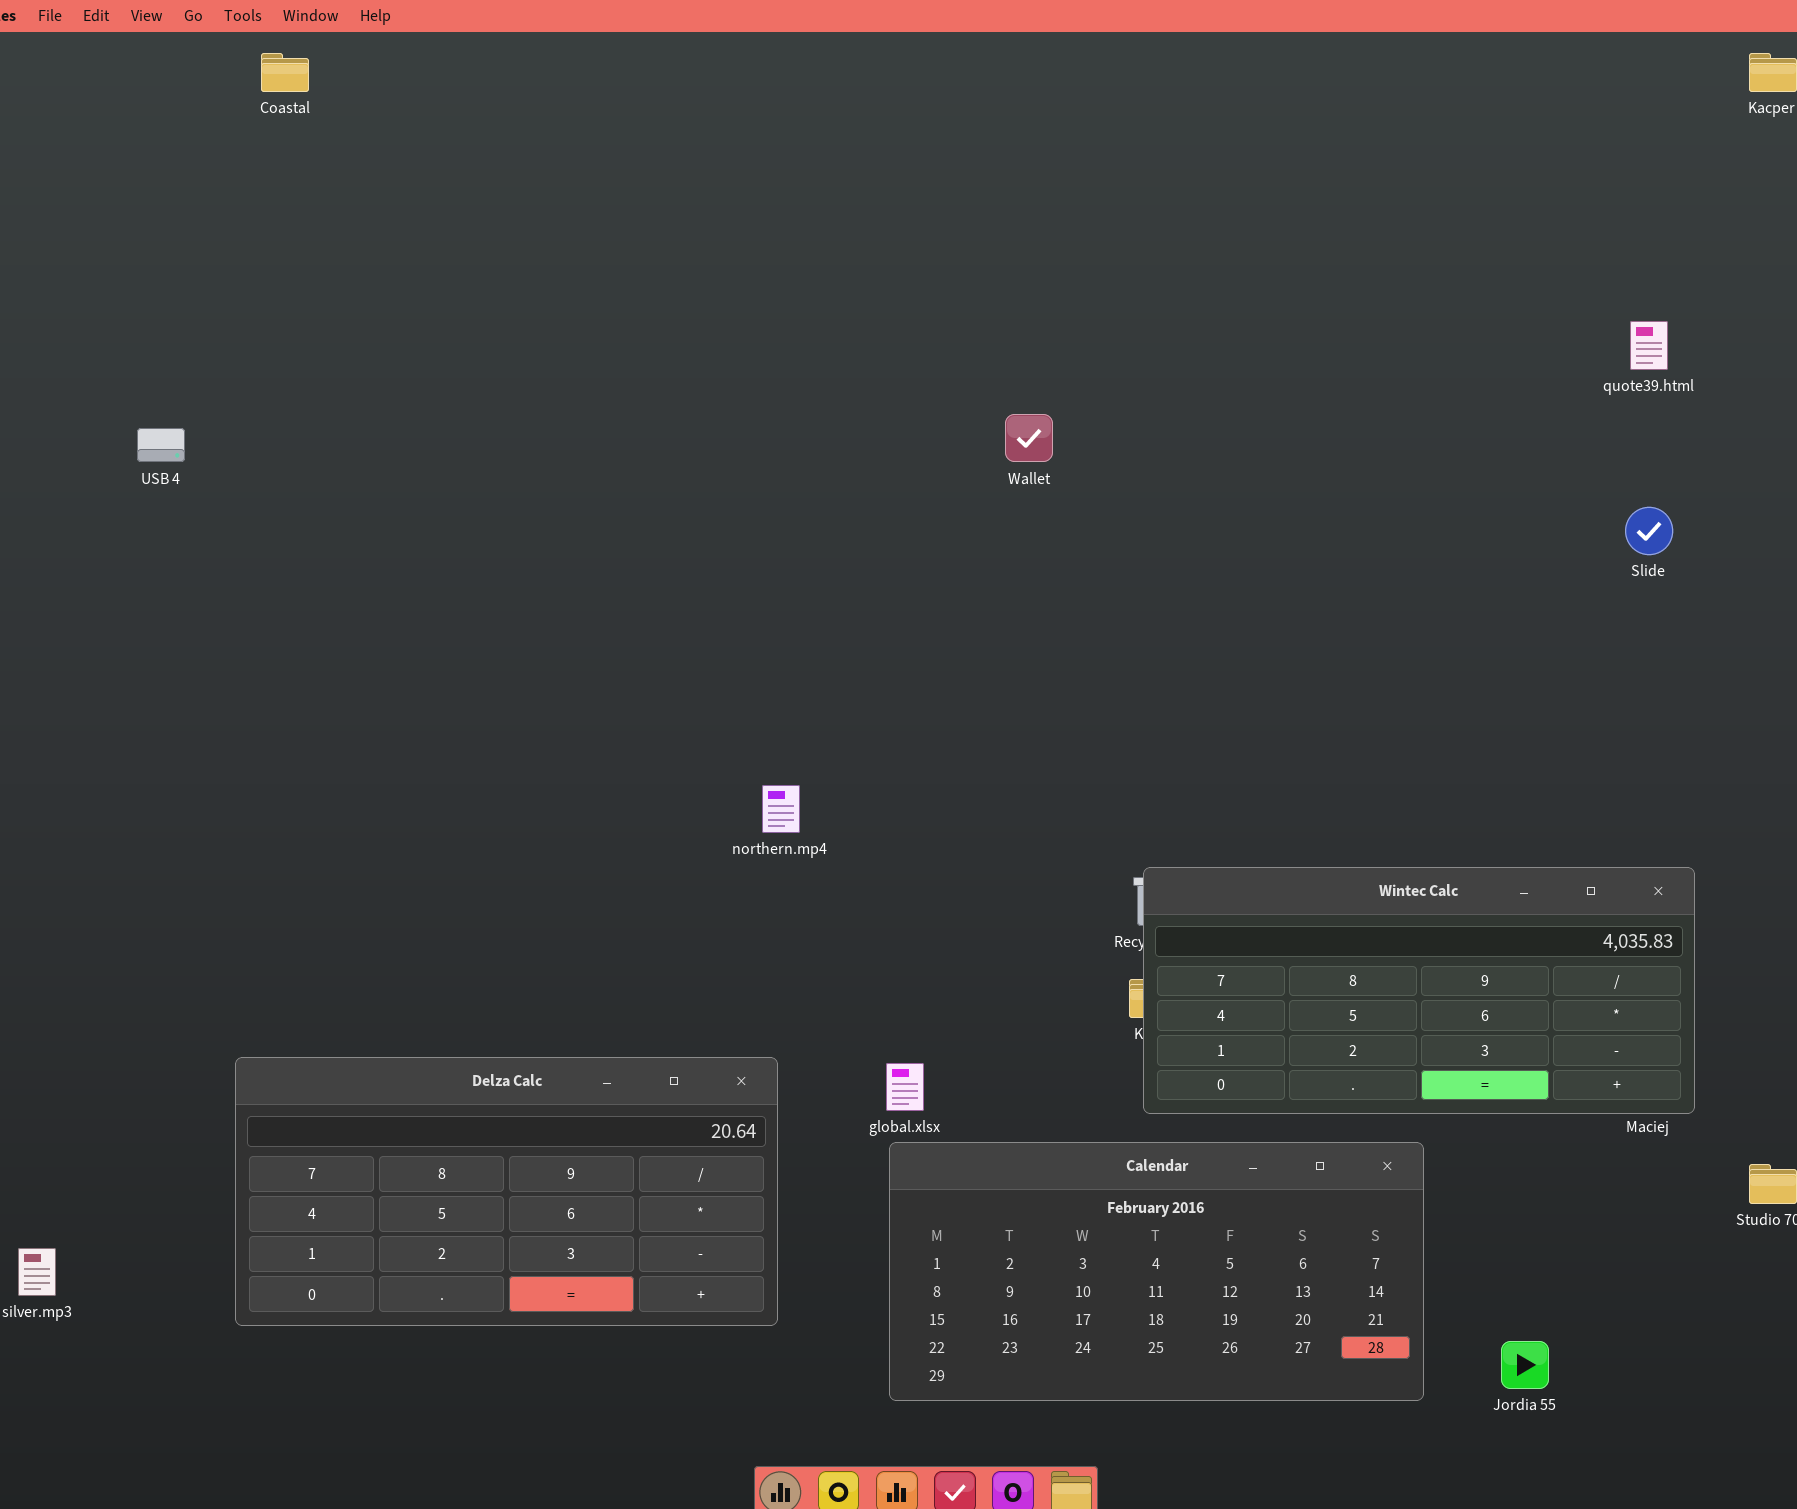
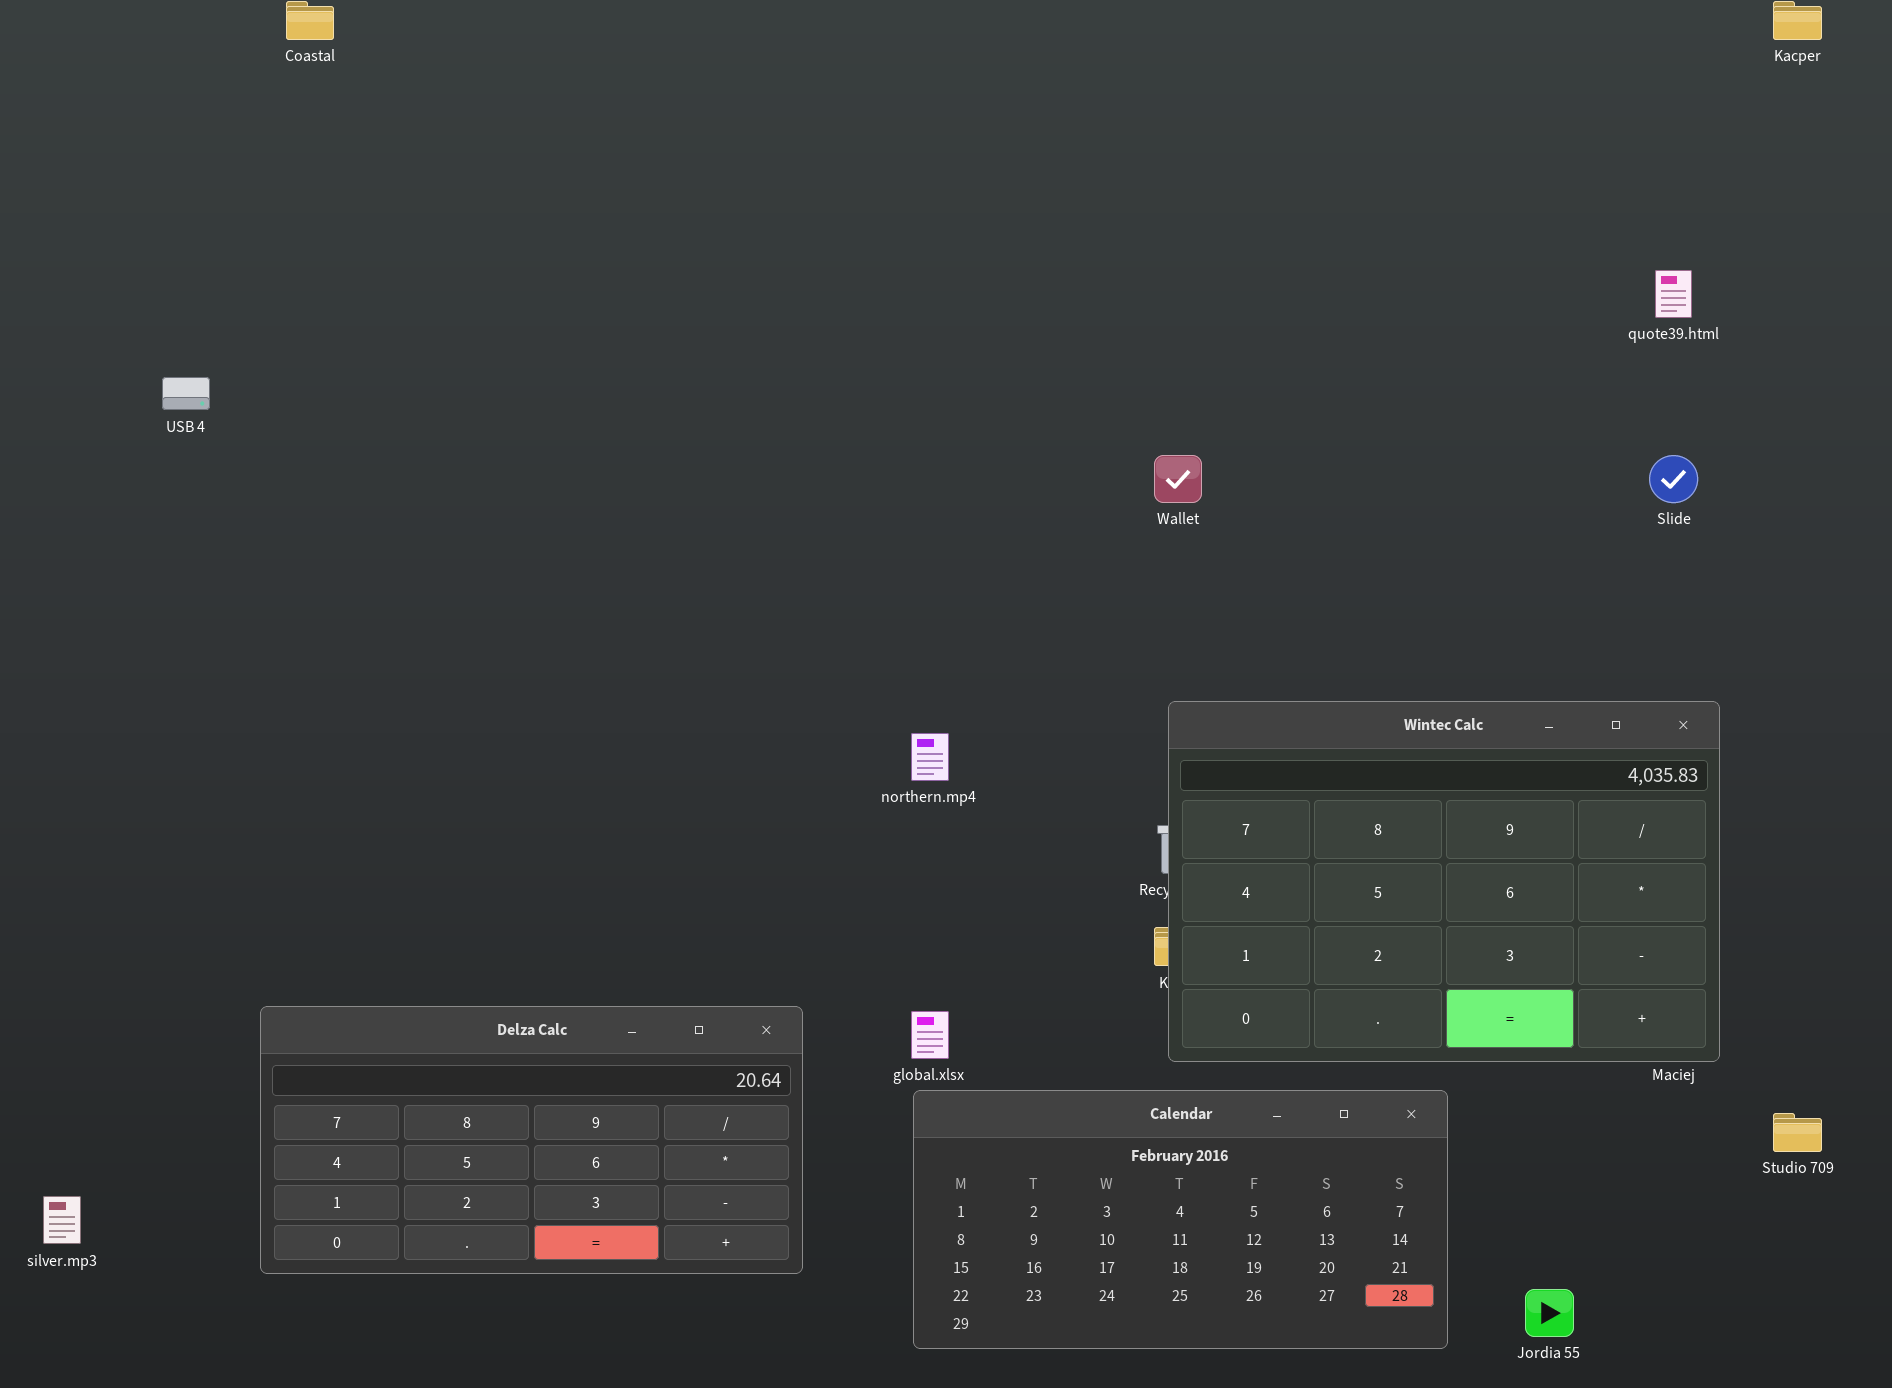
Wallet: [1005,414,1053,462] -> [1154,455,1202,503], moved
northern.mp4: [762,785,800,833] -> [911,733,949,781], moved
Wintec Calc: [1143,867,1695,1114] -> [1168,701,1720,1062], resized

